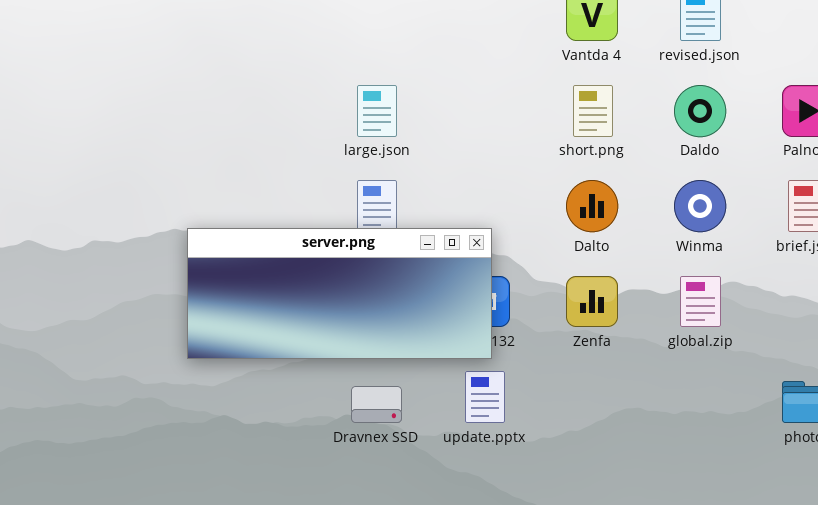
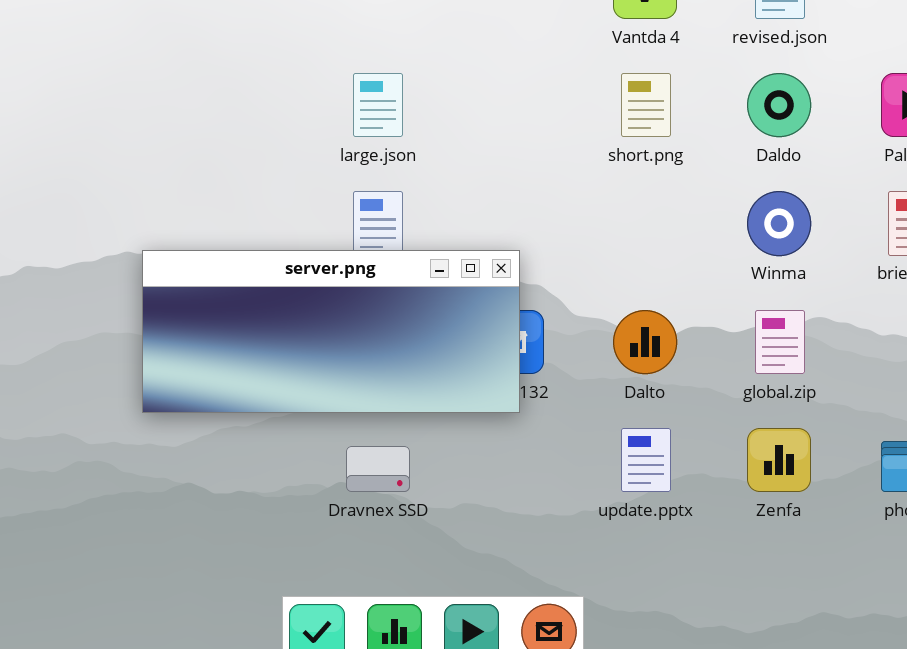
Dalto: [566,180,618,232] -> [613,310,677,374], moved
Zenfa: [566,276,618,327] -> [747,428,811,492], moved
update.pptx: [465,371,505,423] -> [621,428,671,492], moved

